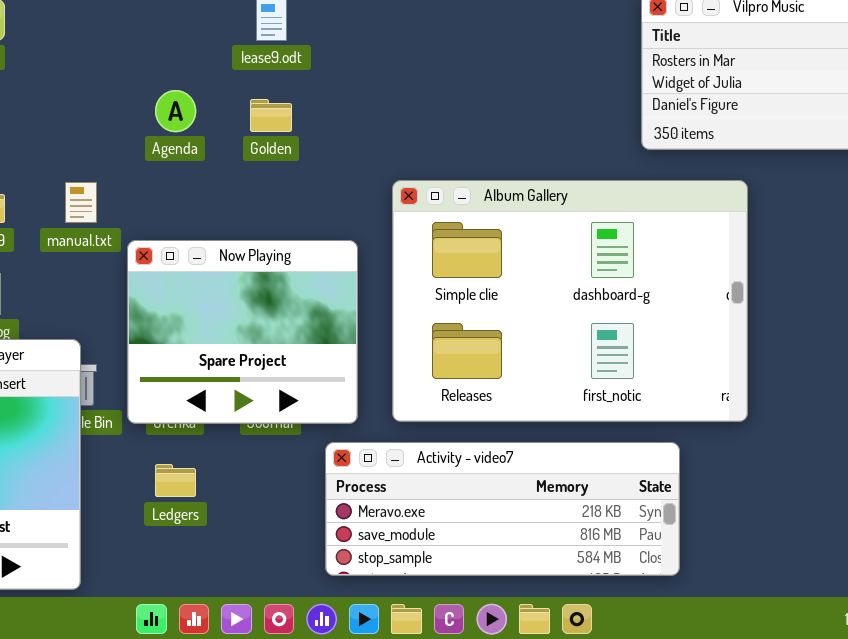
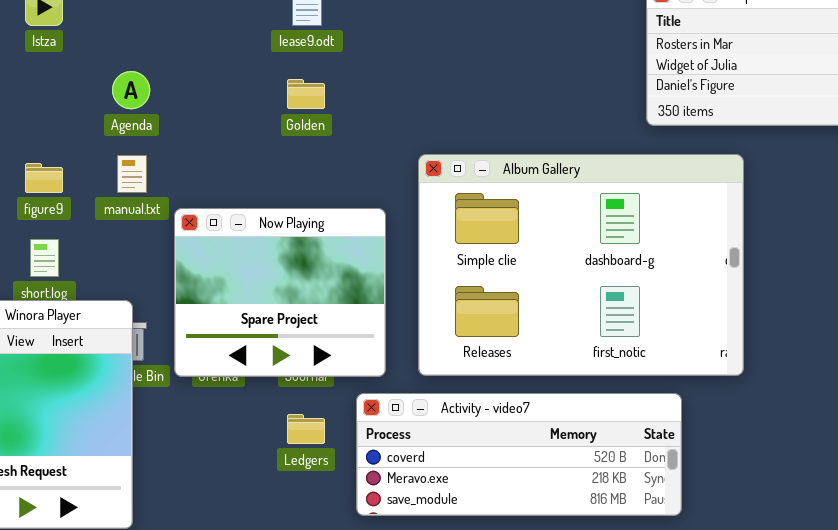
Agenda: [155,90,196,132] -> [112,71,150,109], moved
Activity - video7: [325,442,680,576] -> [356,393,682,516], scrolled up 1 row
Ledgers: [155,464,196,497] -> [287,414,325,444], moved

